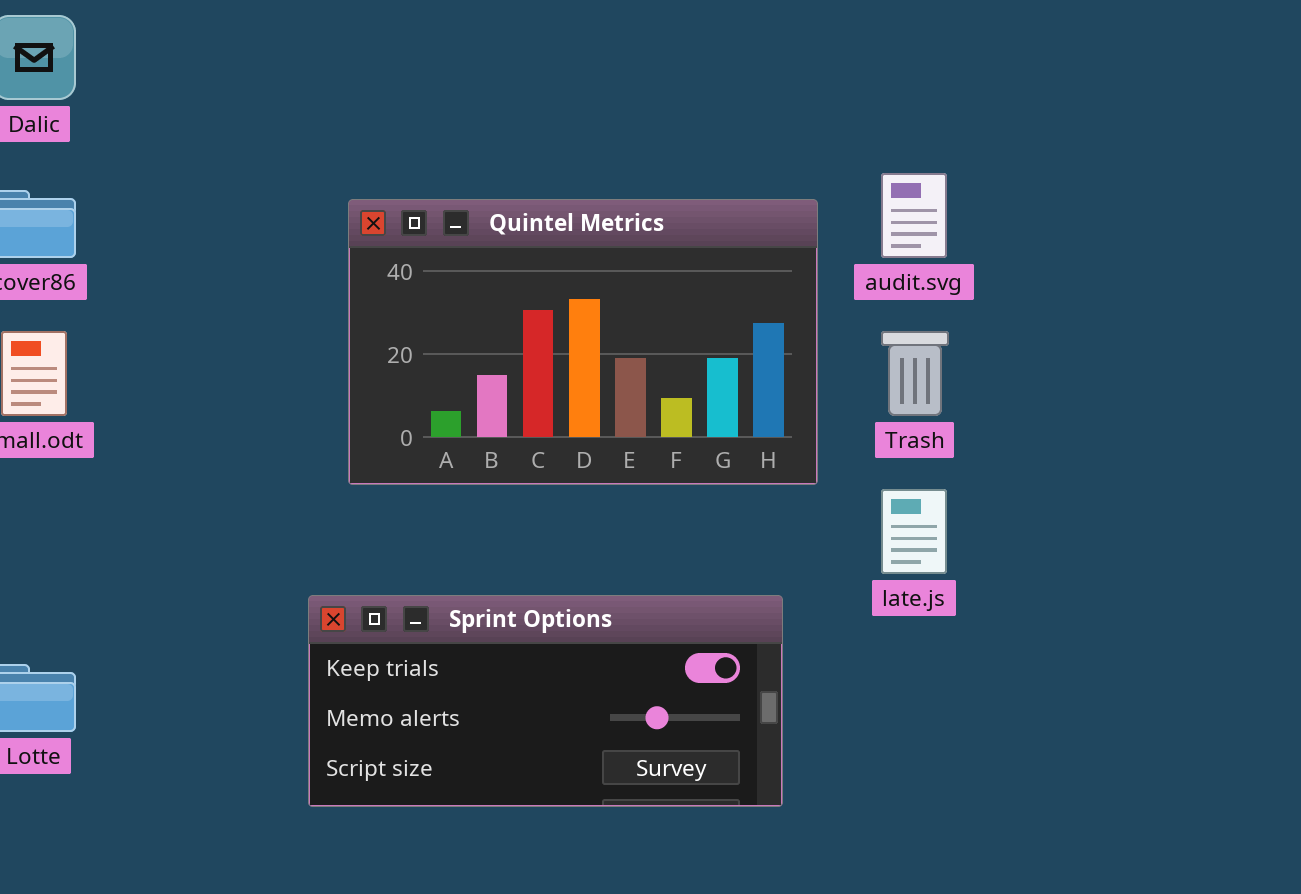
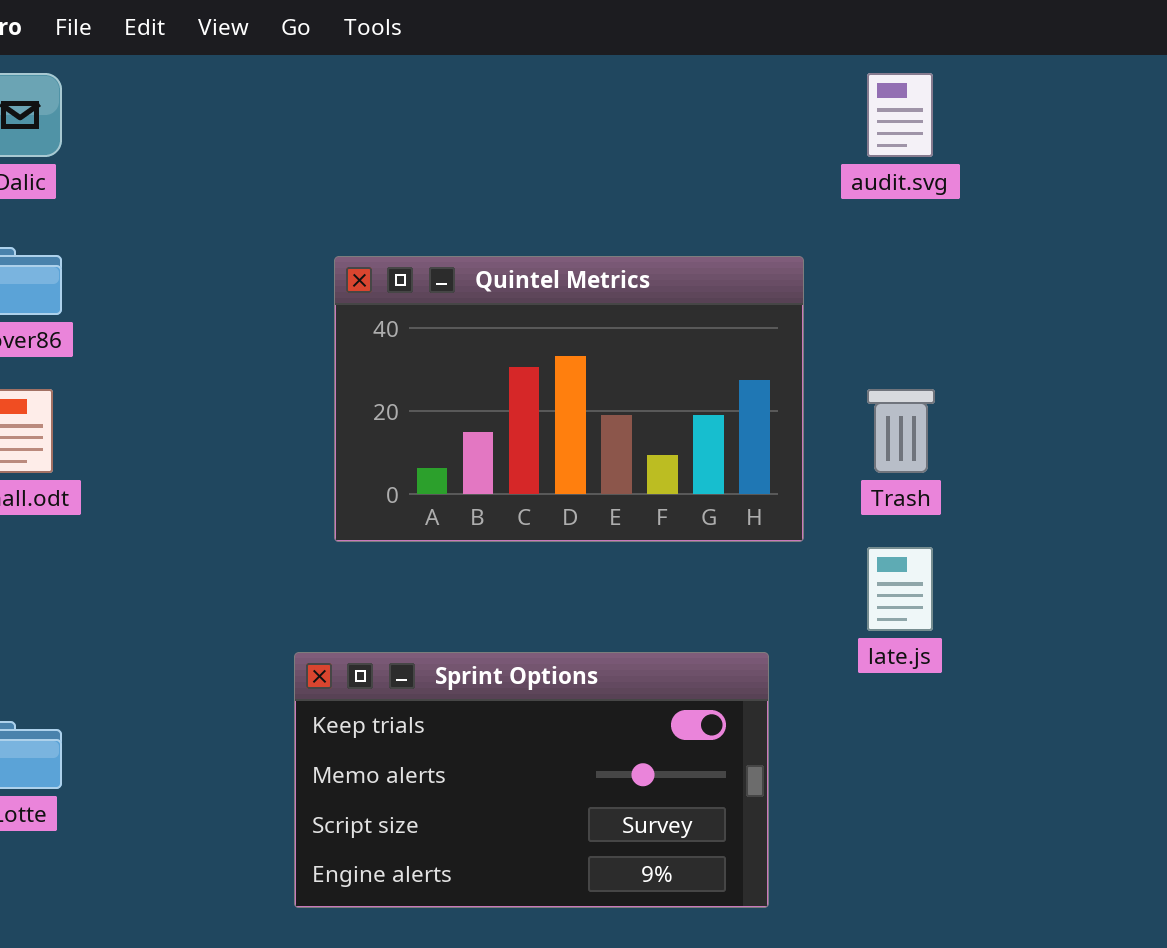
audit.svg: [881,173,947,258] -> [867,73,933,157], moved
Sprint Options: [308,595,783,807] -> [294,652,769,908], resized

